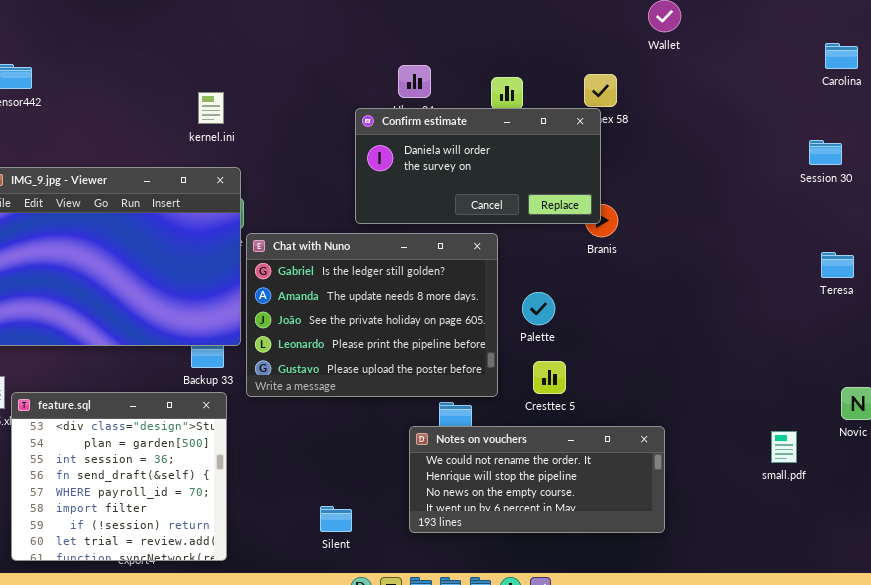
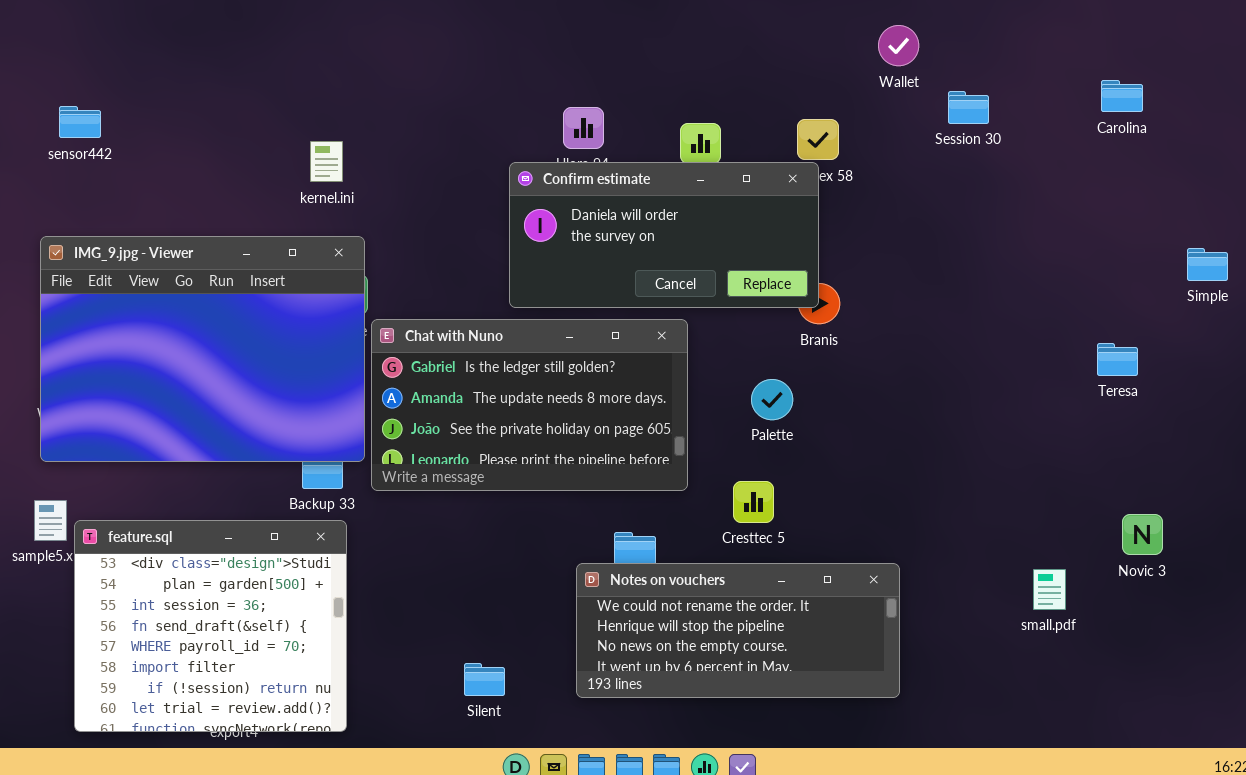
Session 30: [809,140,842,165] -> [948,91,989,124], moved
Chat with Nuno: [246,233,498,397] -> [371,319,688,491], resized
Palette: [522,292,555,325] -> [751,379,793,420], moved

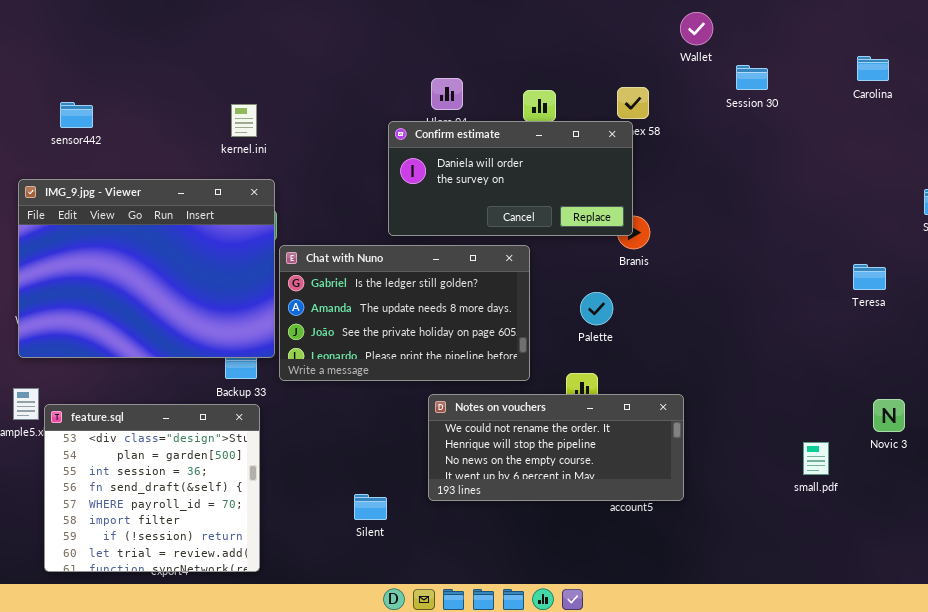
sensor442: [59,106,101,138] -> [60,102,93,128], moved
Notes on vouchers: [576,563,900,698] -> [428,394,684,501], moved
Silent: [464,663,505,696] -> [354,494,387,520], moved

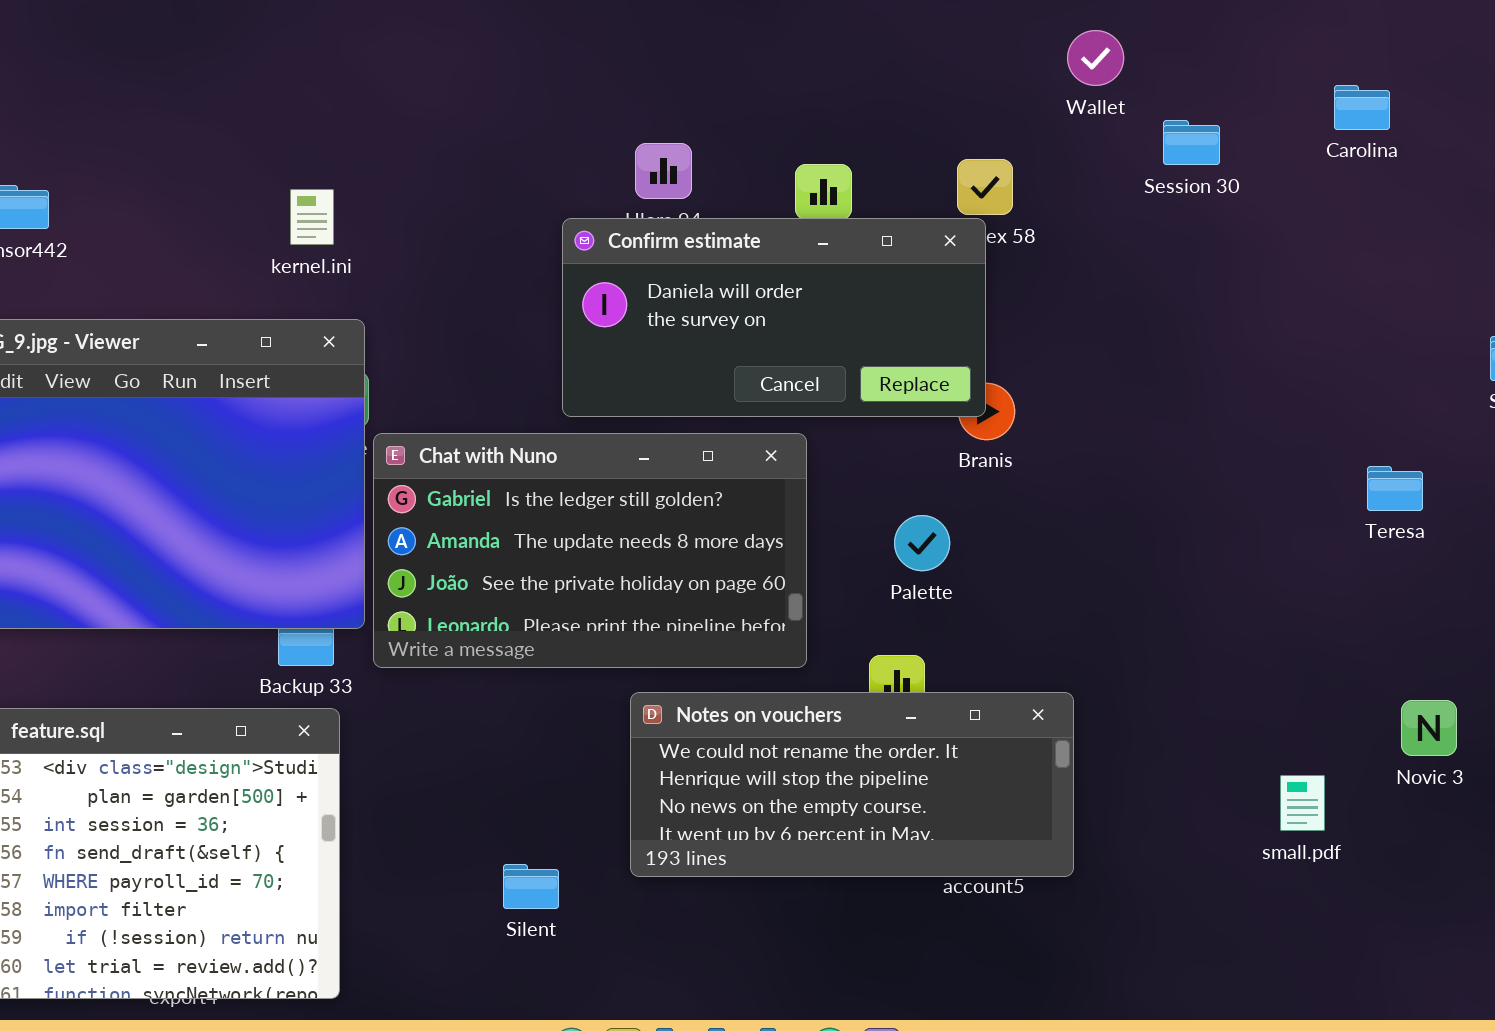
Carolina: [857,56,889,81] -> [1334,85,1390,130], moved

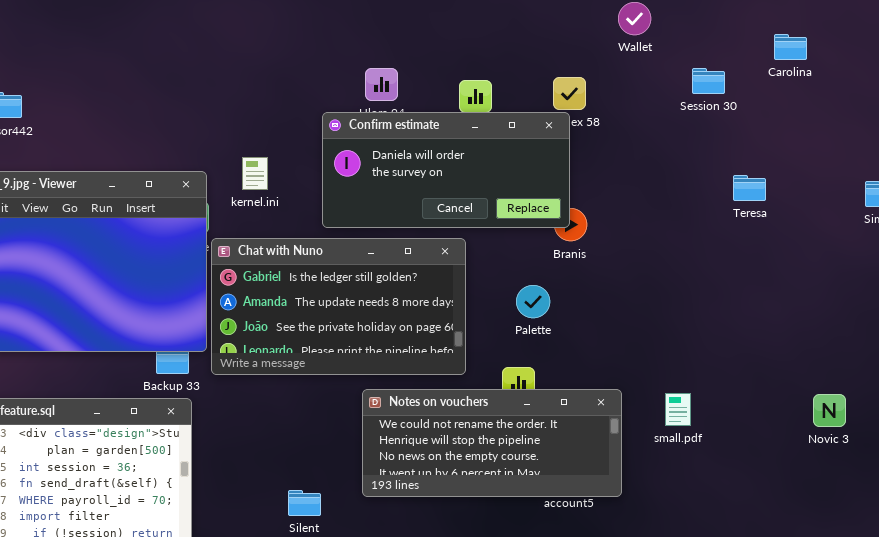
Session 30: [1163,120,1220,165] -> [692,68,725,94], moved
kernel.ini: [290,189,334,245] -> [242,157,268,190], moved
Teresa: [1367,466,1423,511] -> [733,175,766,201], moved
small.pdf: [1280,775,1325,831] -> [665,393,691,426], moved

